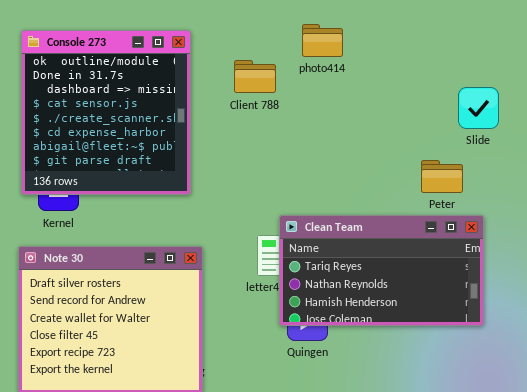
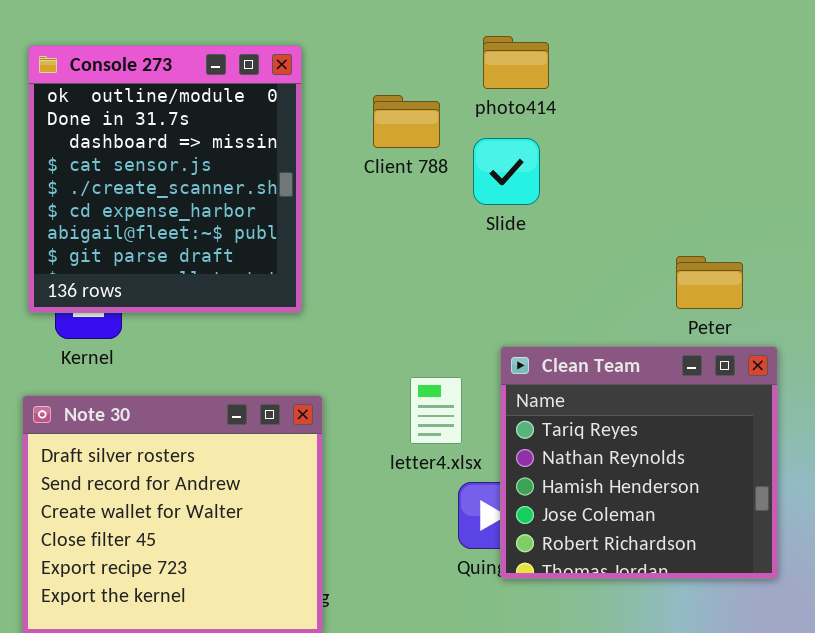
Slide: [458,87,499,129] -> [473,138,540,205], moved
Clean Team: [279,215,484,326] -> [500,346,778,579], resized

